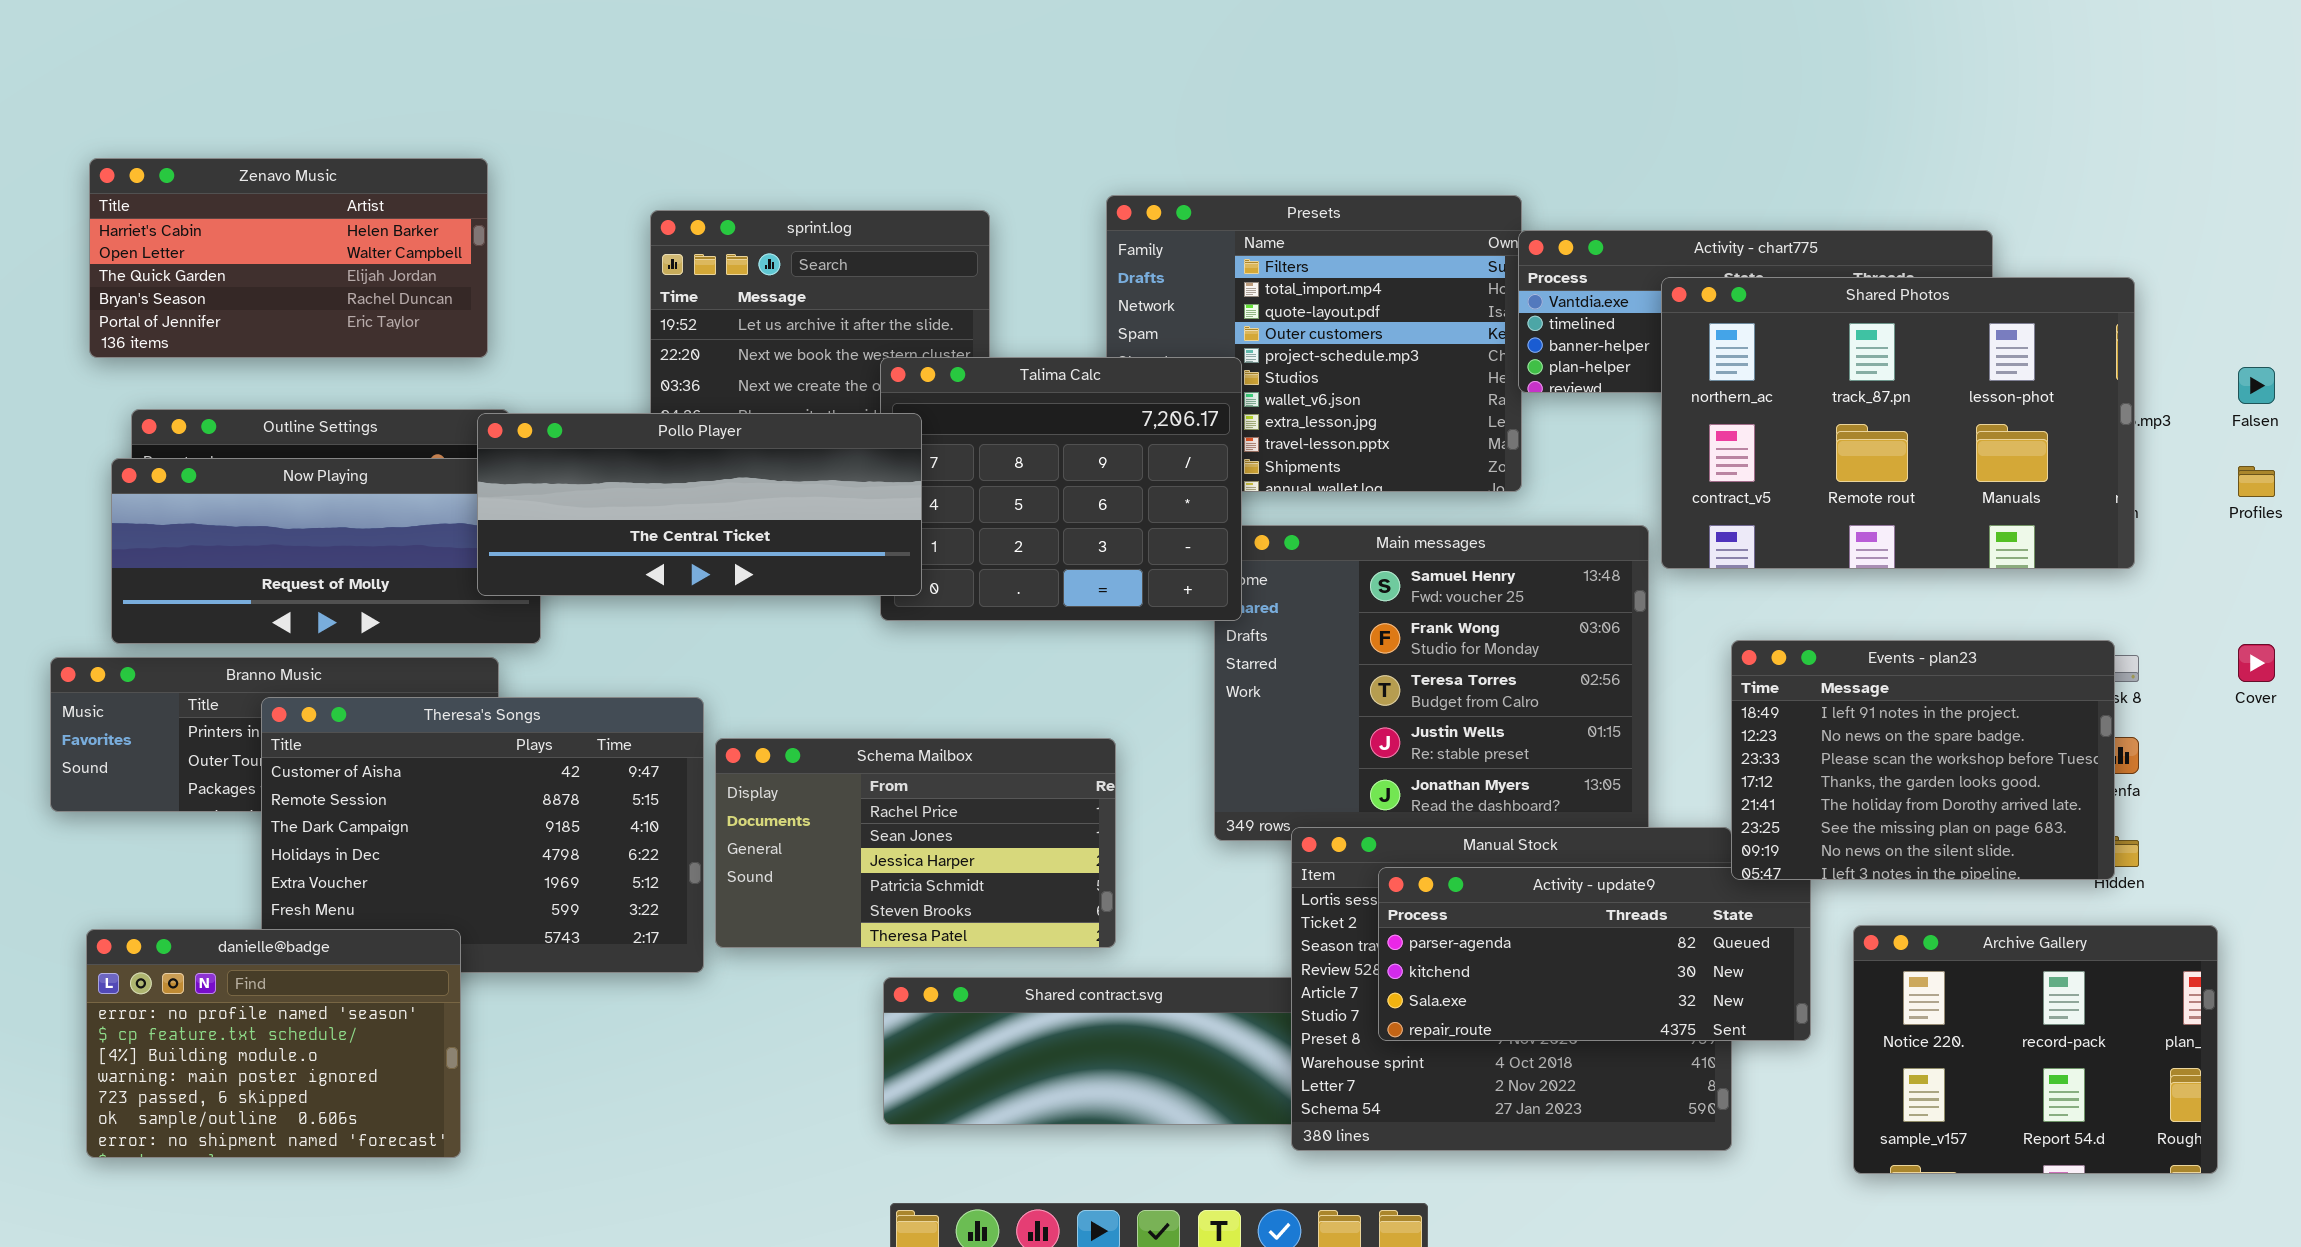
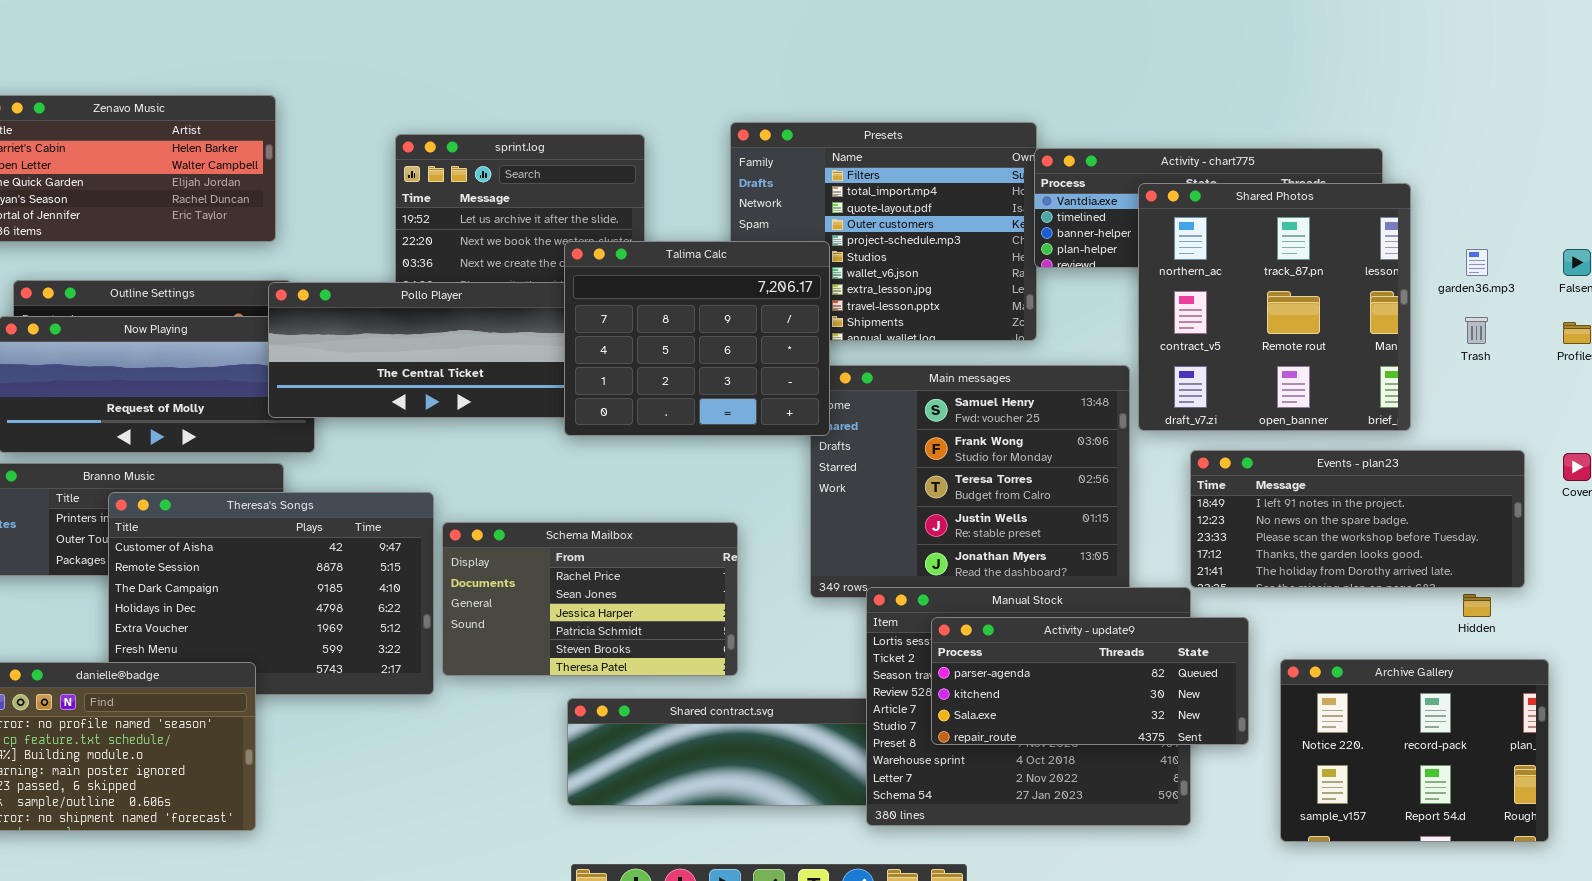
Shared Photos: [1661,277,2135,569] -> [1138,183,1411,431], resized
Talima Calc: [880,357,1242,621] -> [564,241,830,436], raised
Events - plan23: [1731,640,2115,880] -> [1190,450,1525,588], resized

